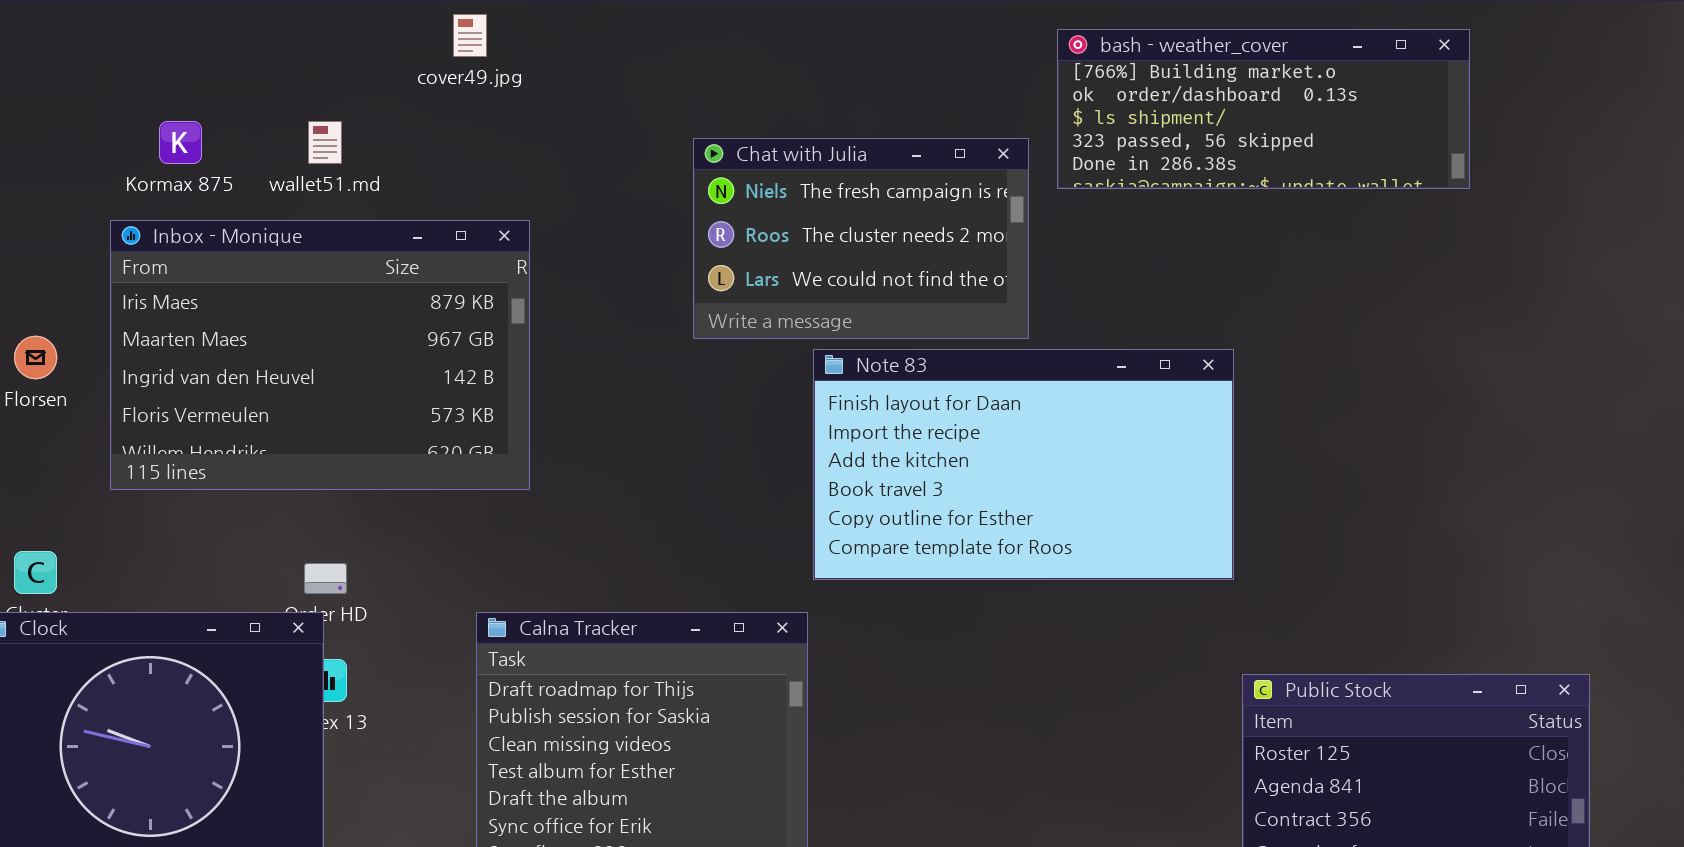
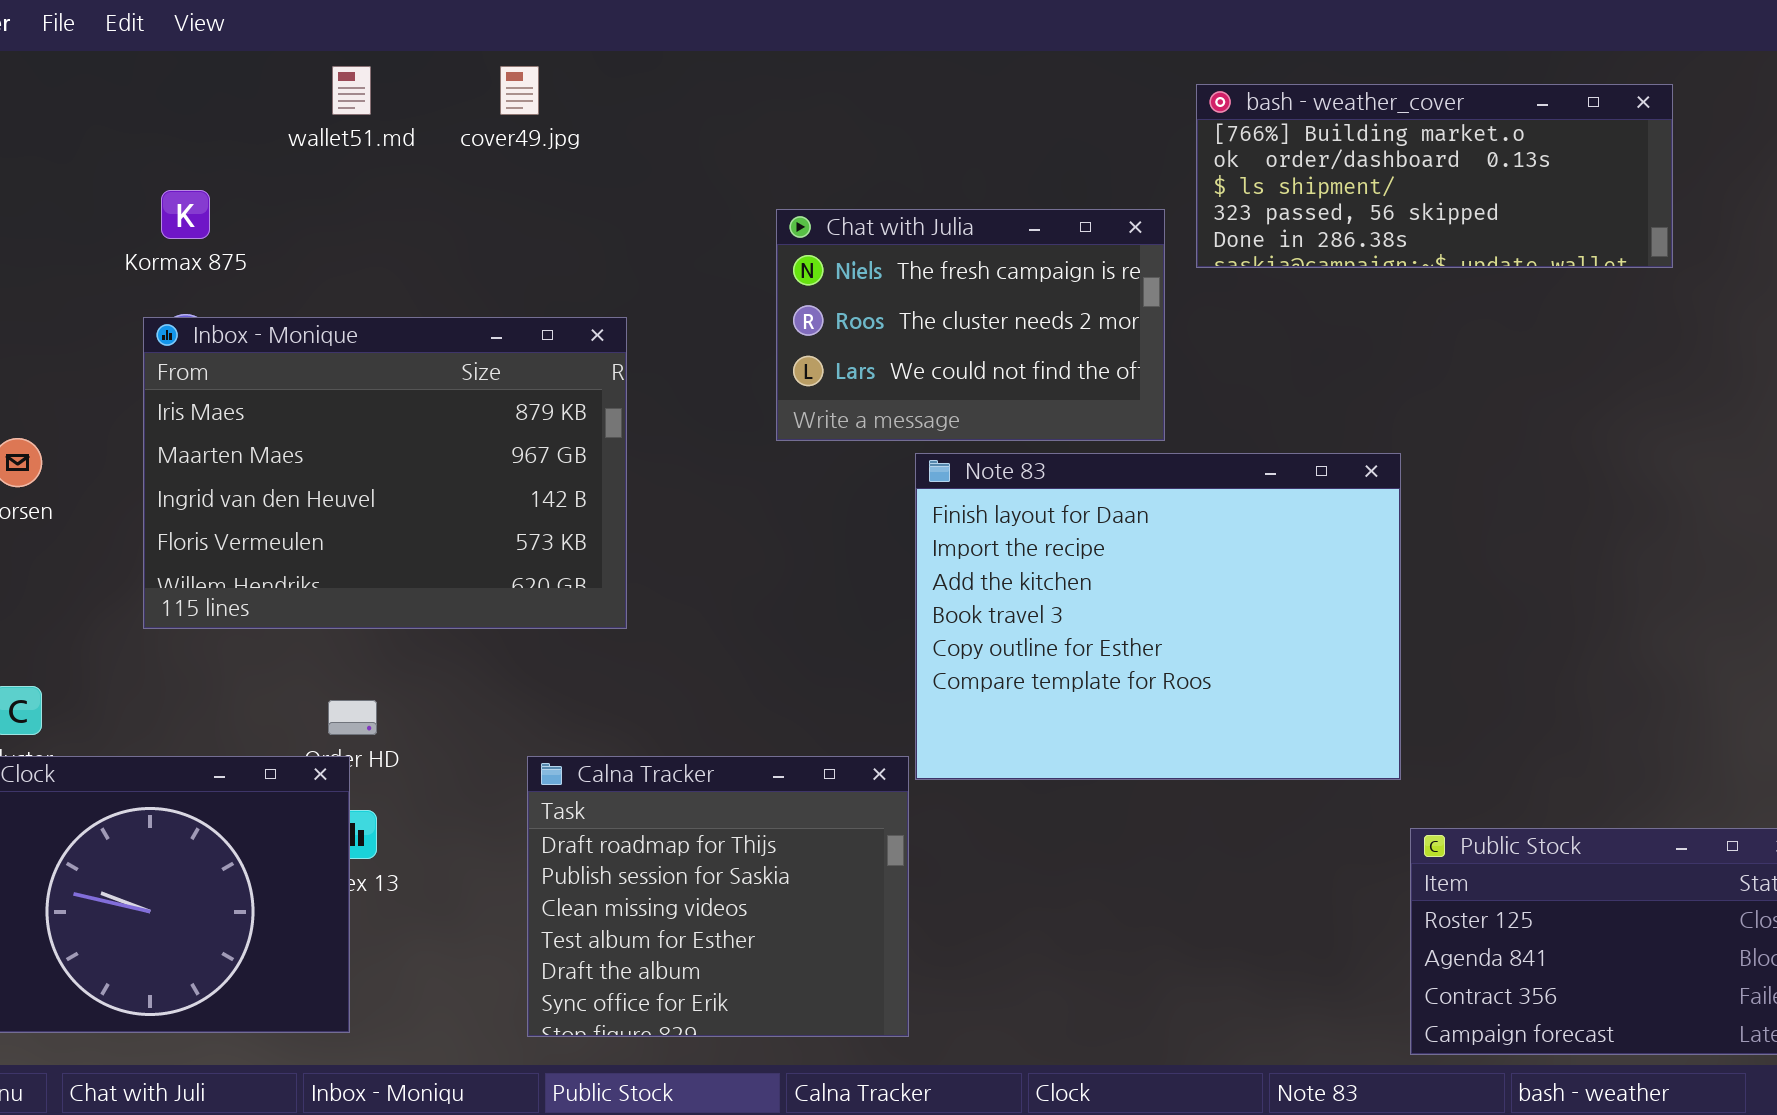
wallet51.md: [308,121,342,164] -> [332,66,371,115], moved
Inbox - Monique: [110,220,530,490] -> [143,317,627,629], moved
Note 83: [813,349,1234,580] -> [915,453,1401,780], resized

